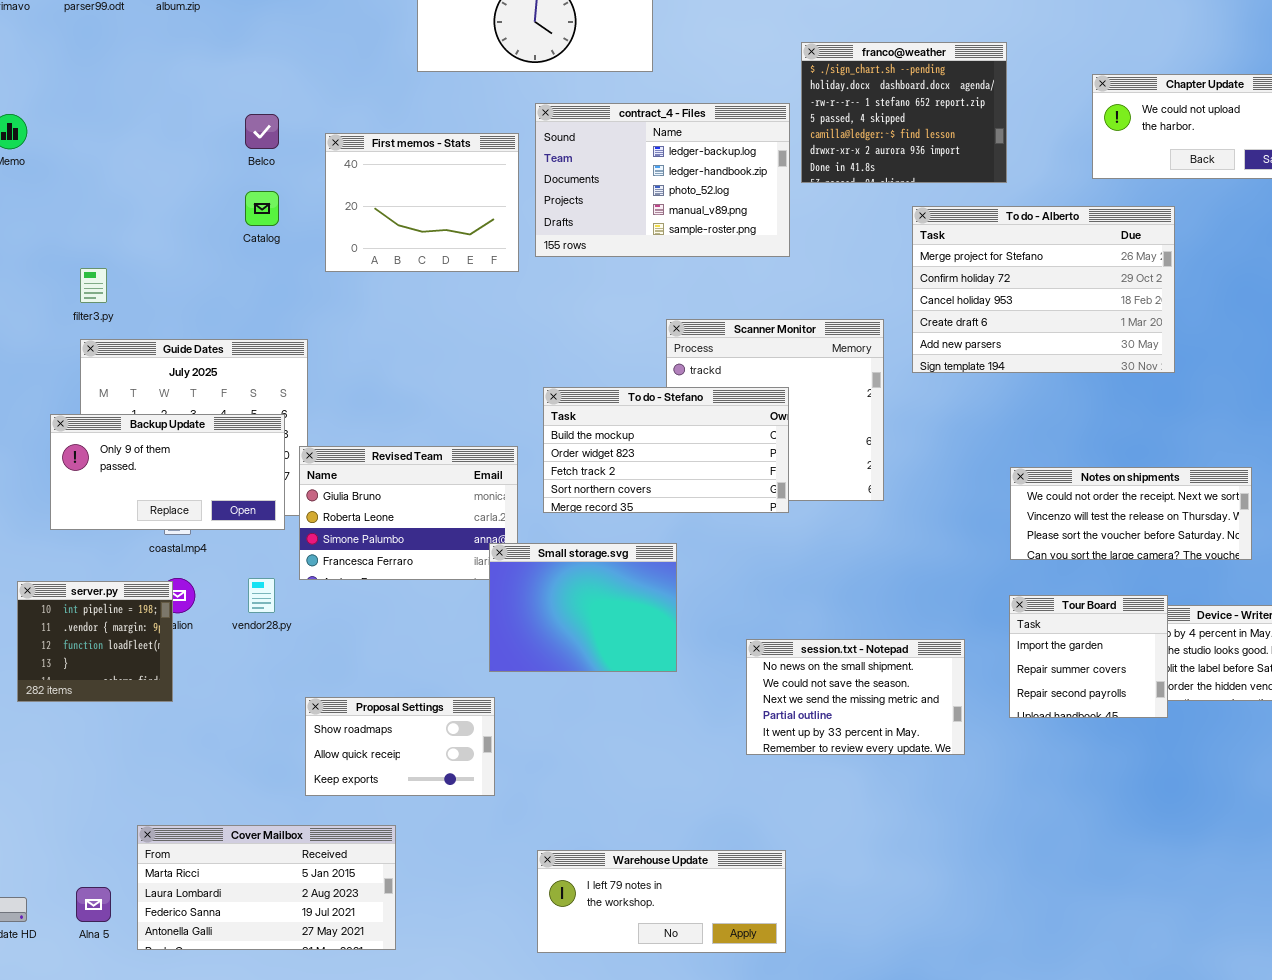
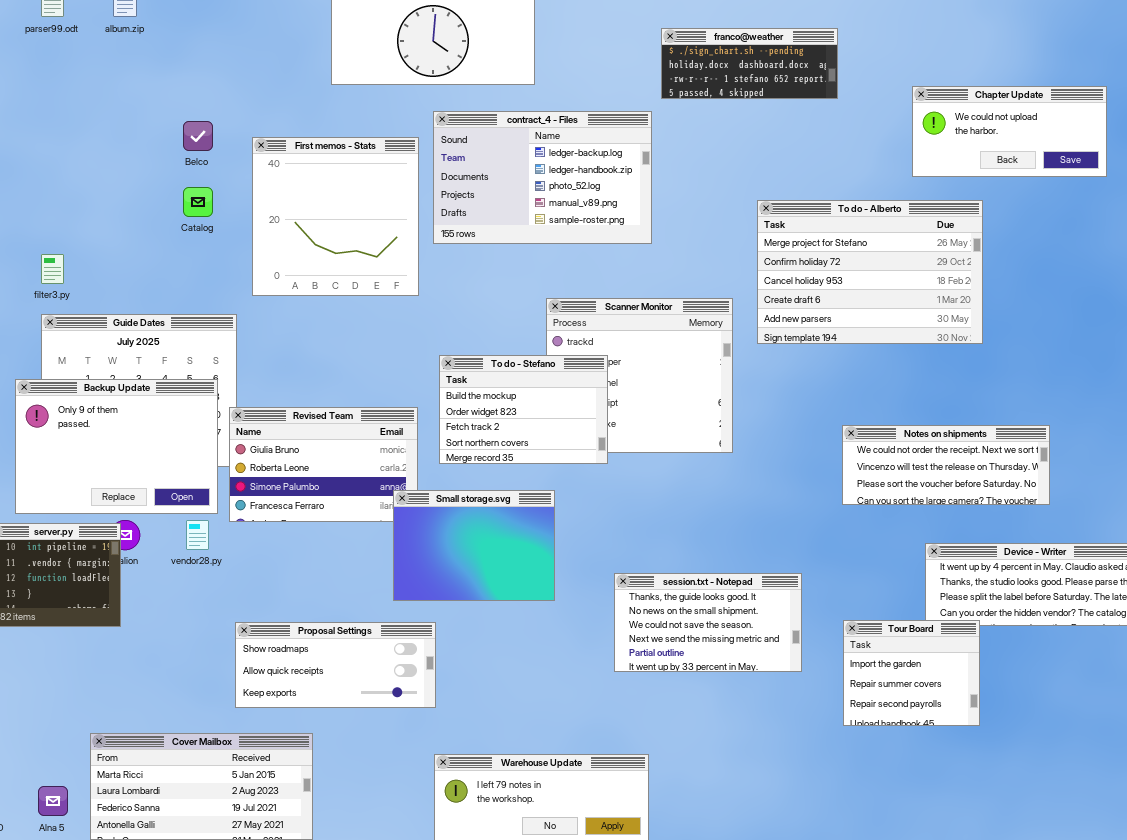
franco@weather: [801,42,1007,183] -> [661,28,838,99], moved, resized
First memos - Stats: [325,133,519,272] -> [252,137,419,296], resized
To do - Stefano: [543,387,789,513] -> [439,355,608,464], resized
Backup Update: [50,414,285,530] -> [15,379,218,514], resized
Tour Board: [1009,595,1168,718] -> [843,620,980,726], moved
session.txt - Notepad: [746,639,965,755] -> [614,573,802,672], scrolled up 1 row
Proposal Settings: [305,697,495,796] -> [235,622,436,708], resized

